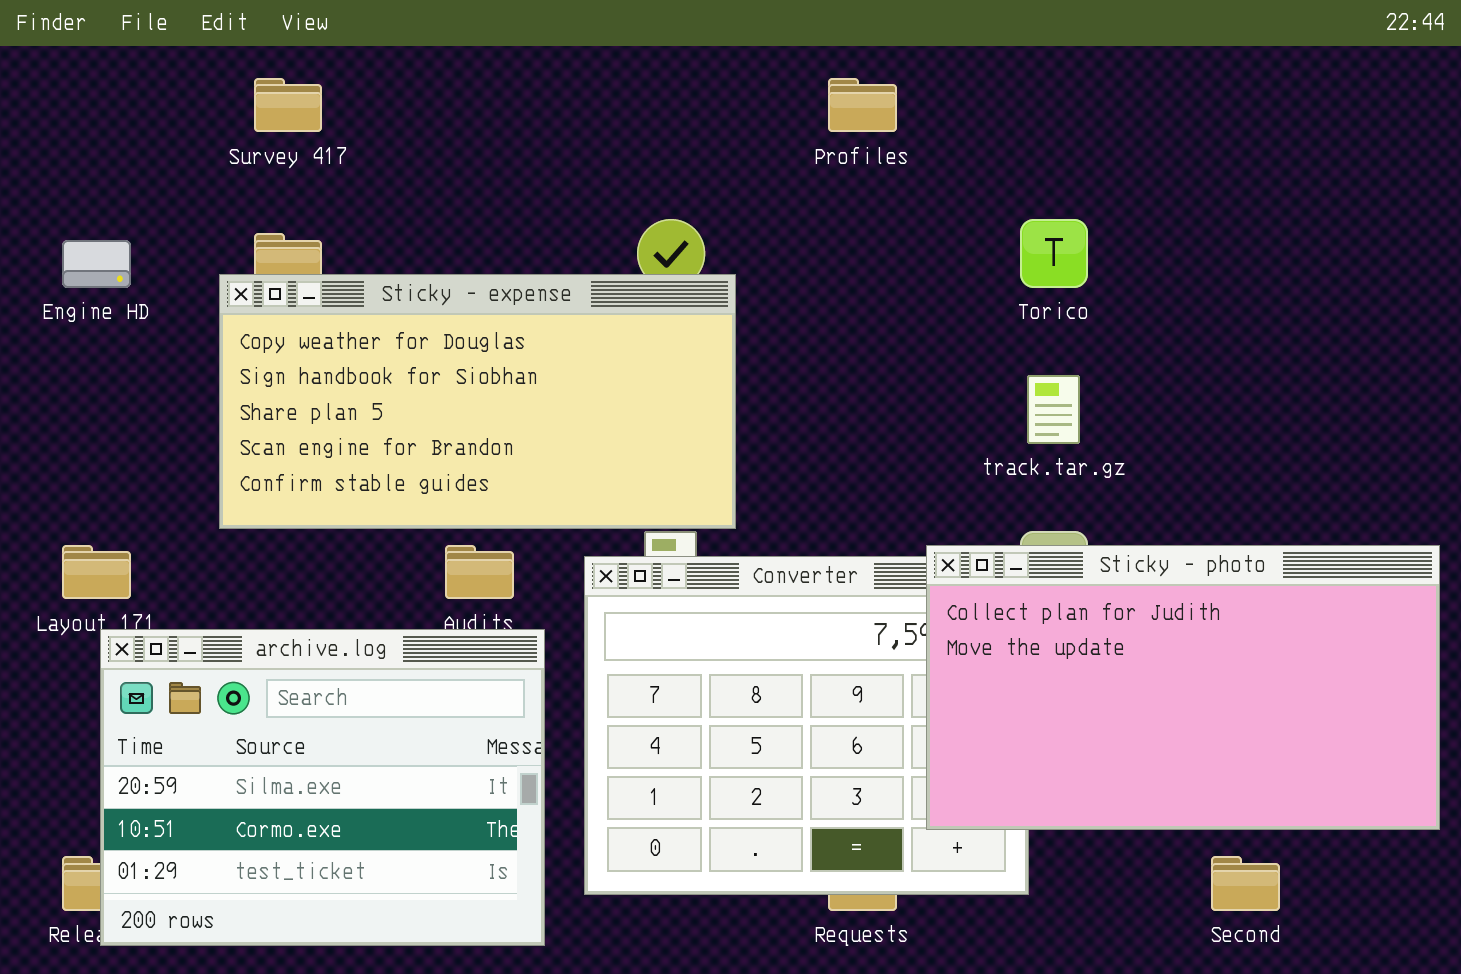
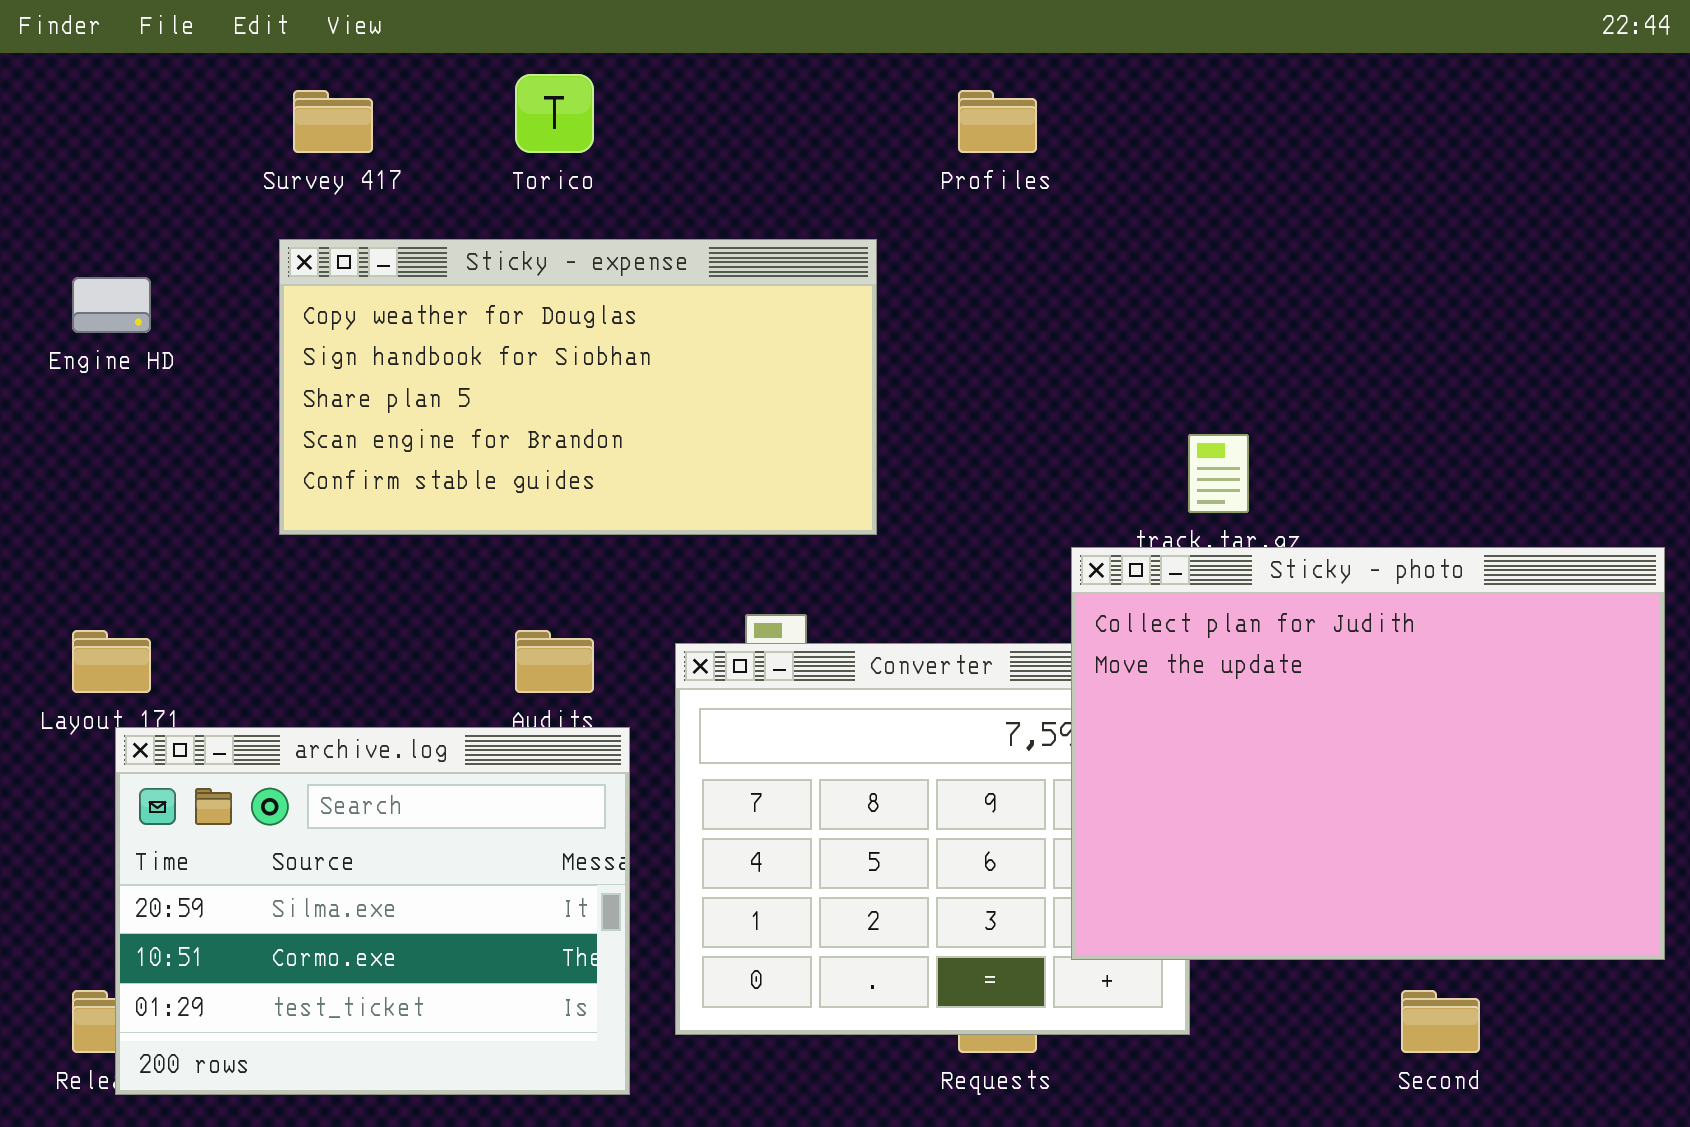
Torico: [1020,219,1088,288] -> [515,74,594,153], moved
Sticky - expense: [219,274,736,529] -> [279,239,877,535], moved
Sticky - photo: [926,545,1440,830] -> [1071,547,1665,960], resized

